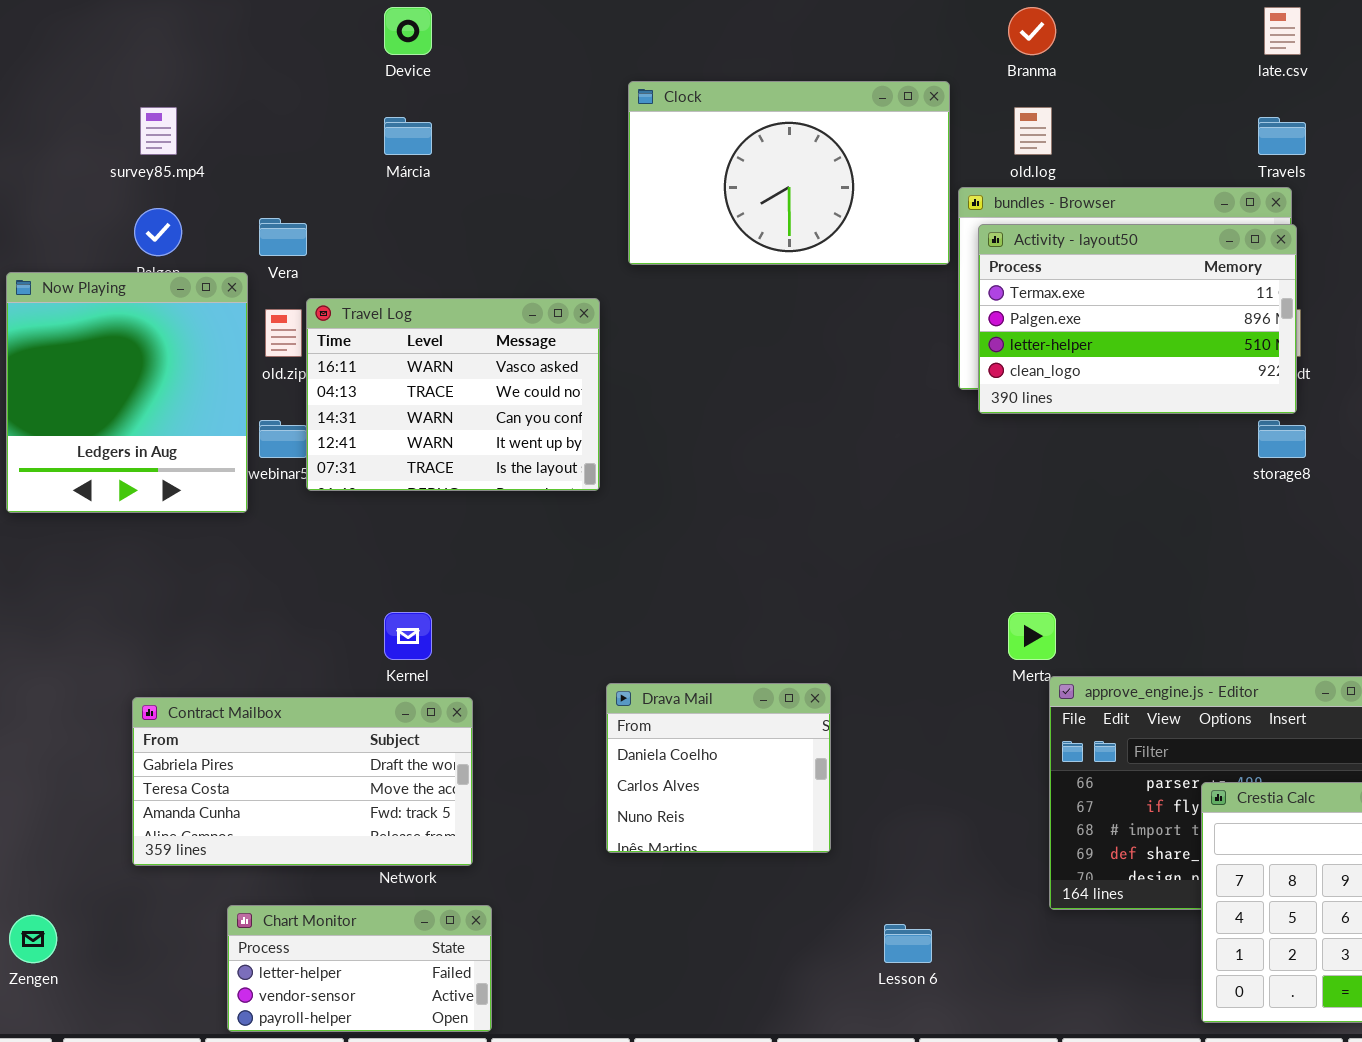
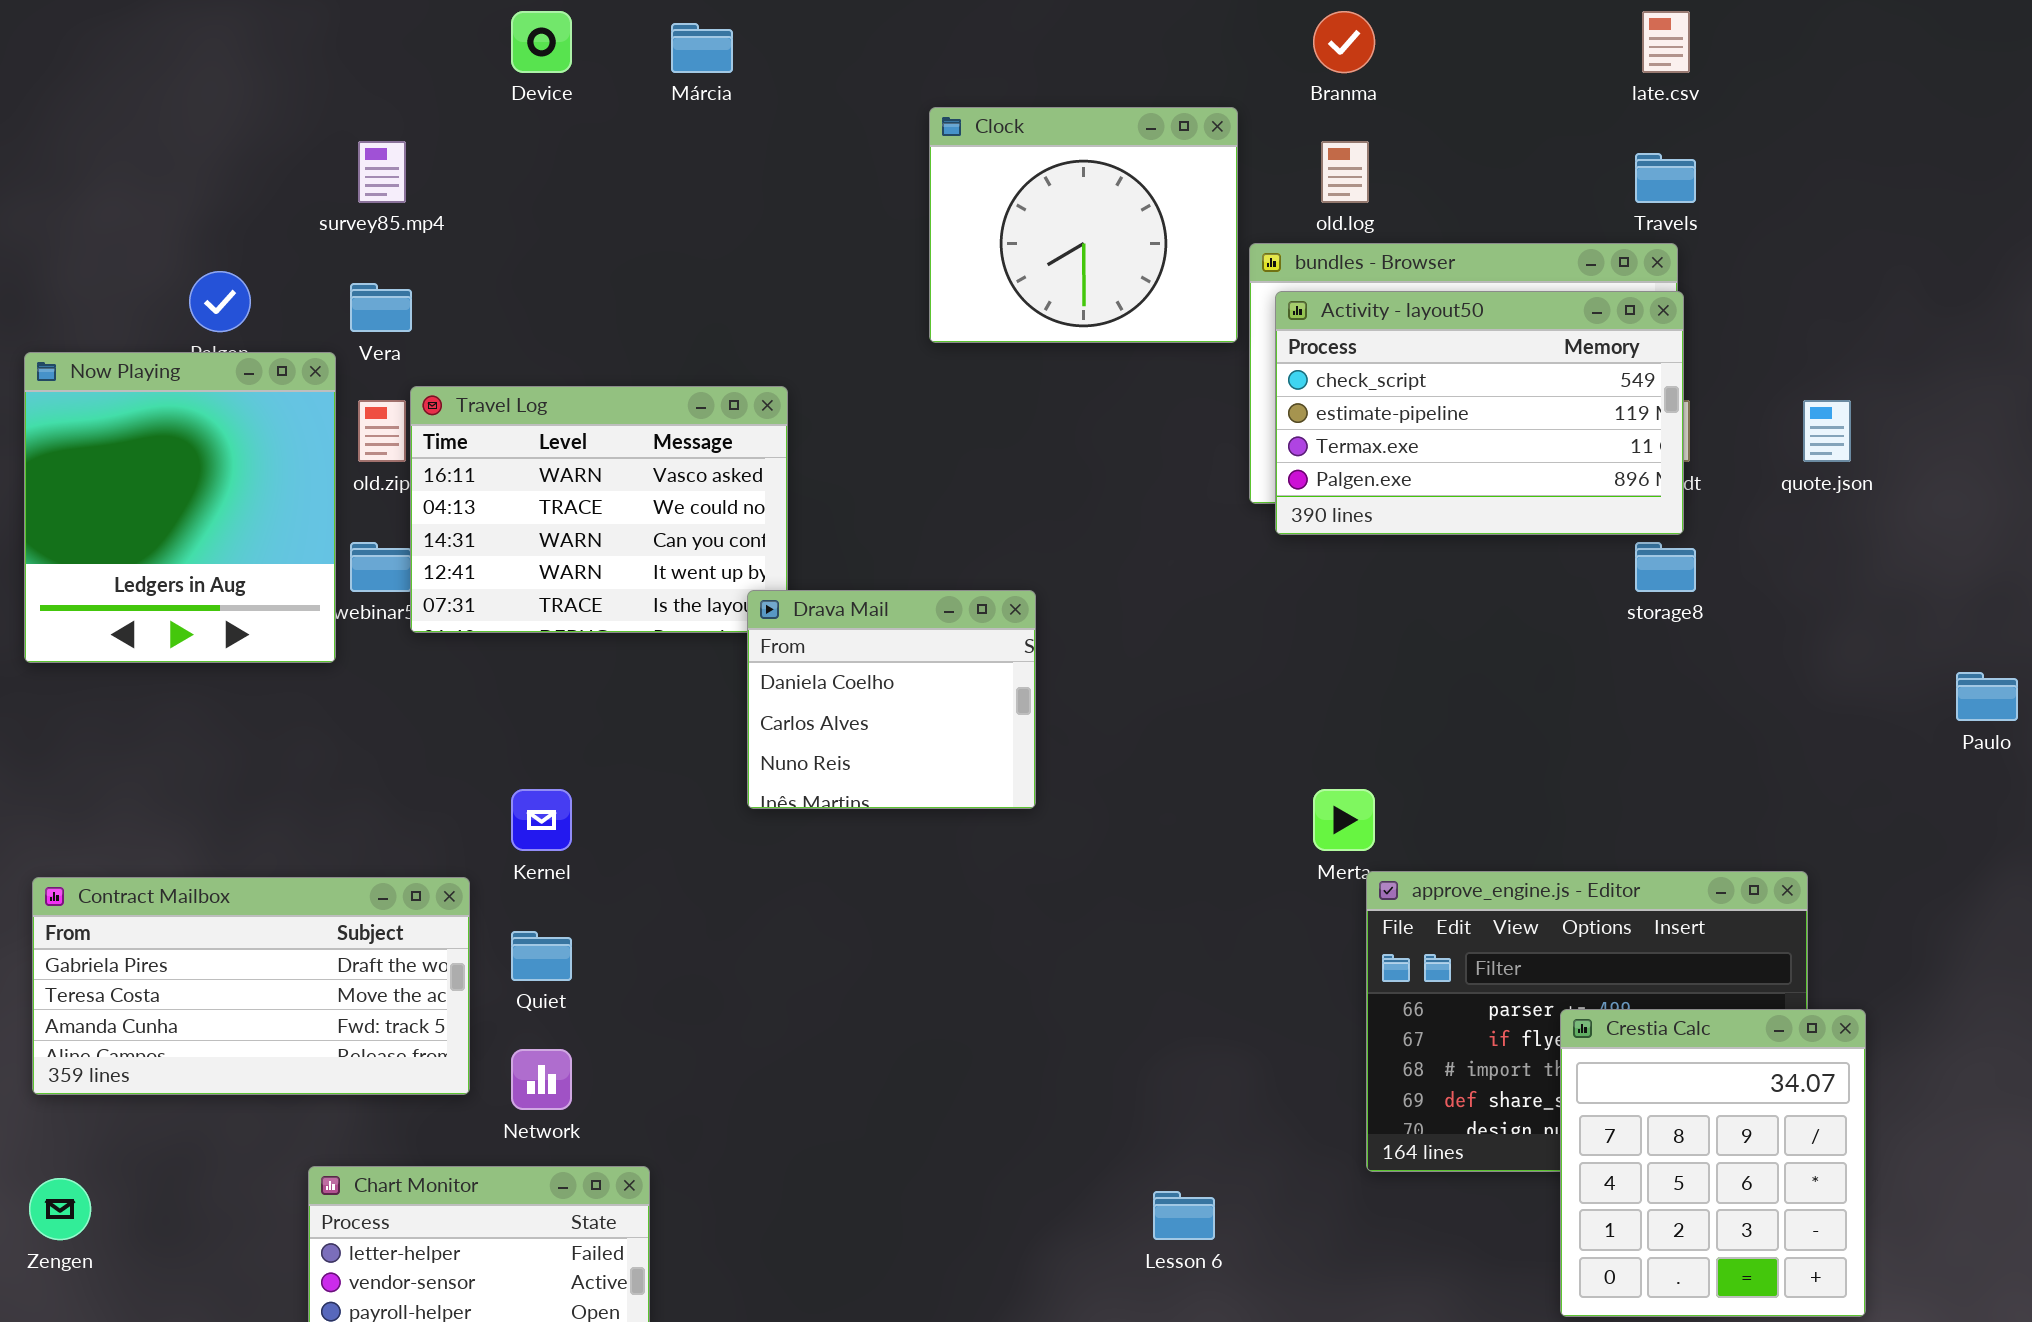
Clock: [628,81,950,265] -> [929,107,1238,343], resized
survey85.mp4: [140,107,177,155] -> [358,141,406,203], moved
Márcia: [384,117,432,155] -> [671,23,733,73], moved
Activity - layout50: [978,224,1297,414] -> [1275,291,1684,535], scrolled up 2 rows
Drava Mail: [606,683,831,853] -> [747,590,1036,809], moved
Contract Mailbox: [132,697,473,866] -> [32,877,470,1095], moved

